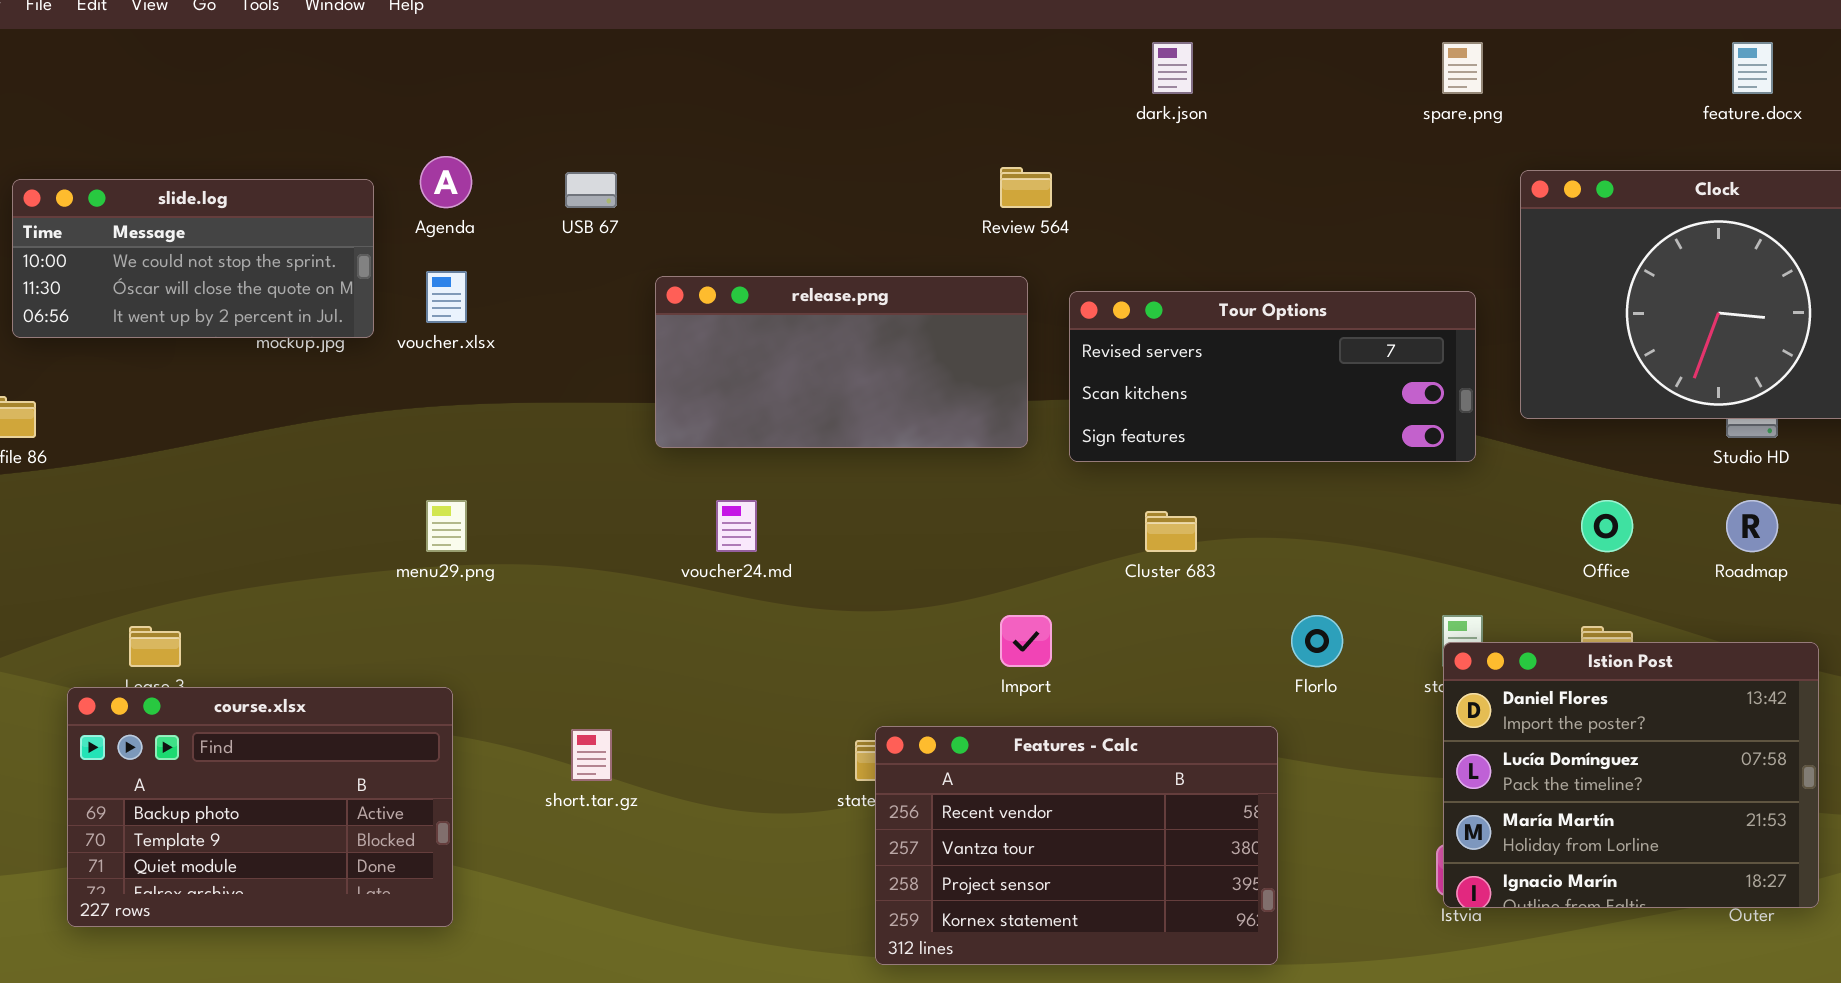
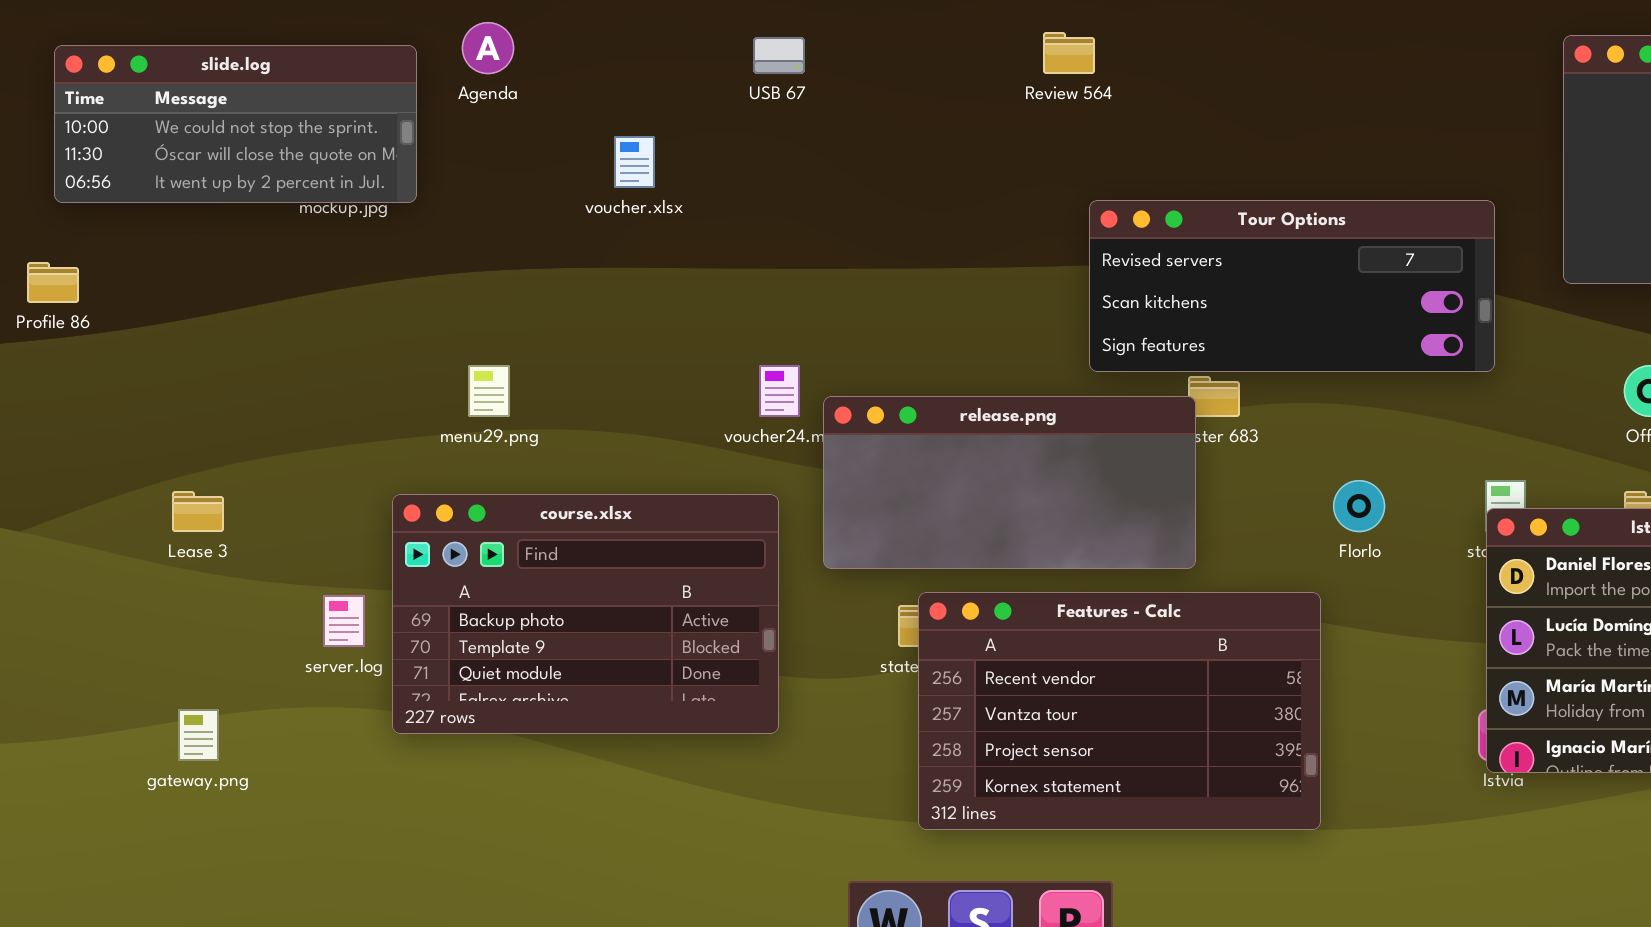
USB 67: [565,172,617,208] -> [753,37,805,74], moved
voucher.xlsx: [426,271,467,323] -> [614,136,655,188], moved
release.png: [655,276,1028,448] -> [823,396,1196,569], moved
Tour Options: [1069,291,1476,462] -> [1089,200,1495,372], moved
course.xlsx: [67,687,453,927] -> [392,494,779,734], moved

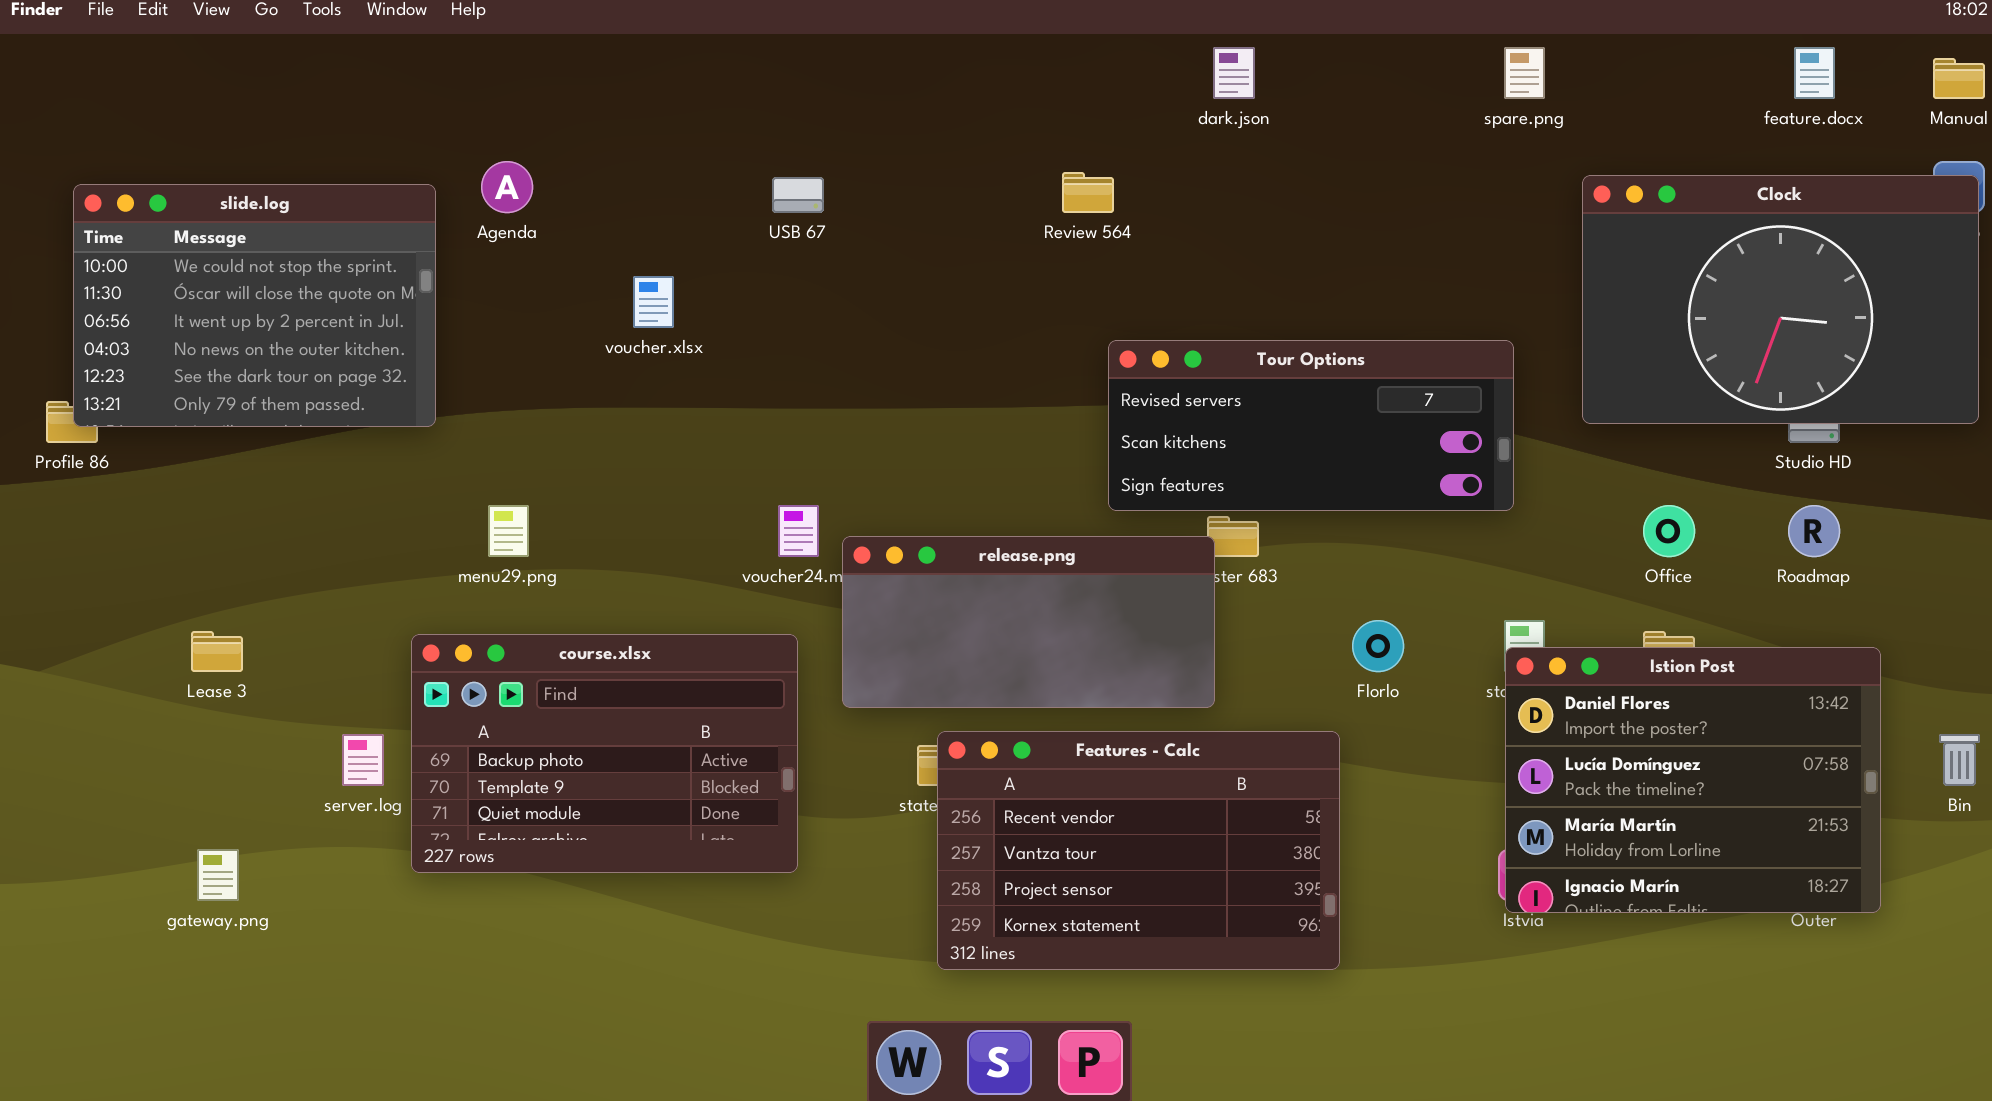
slide.log: [54,45,417,203] -> [73,184,436,427], resized

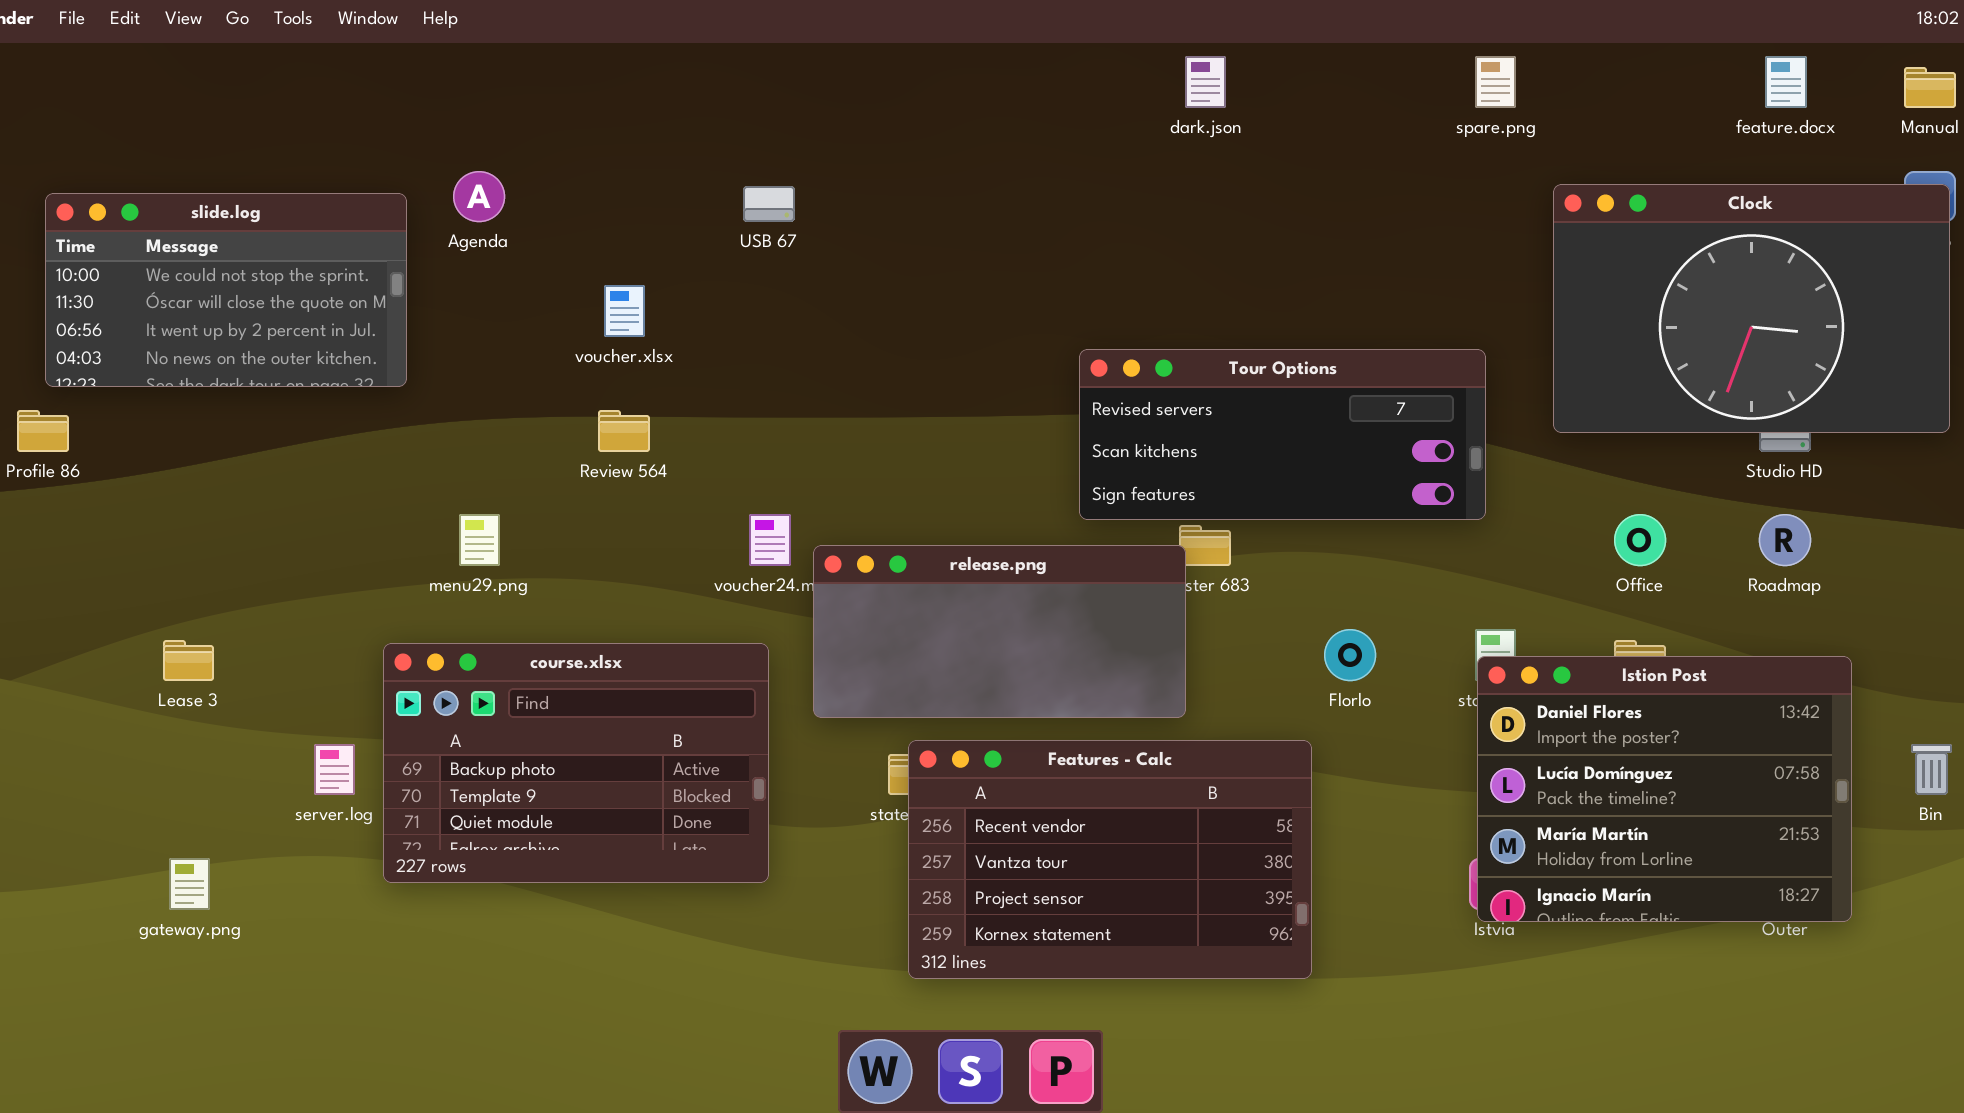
Review 564: [1062,172,1114,213] -> [598,410,650,452], moved
slide.log: [73,184,436,427] -> [45,193,407,387], resized

